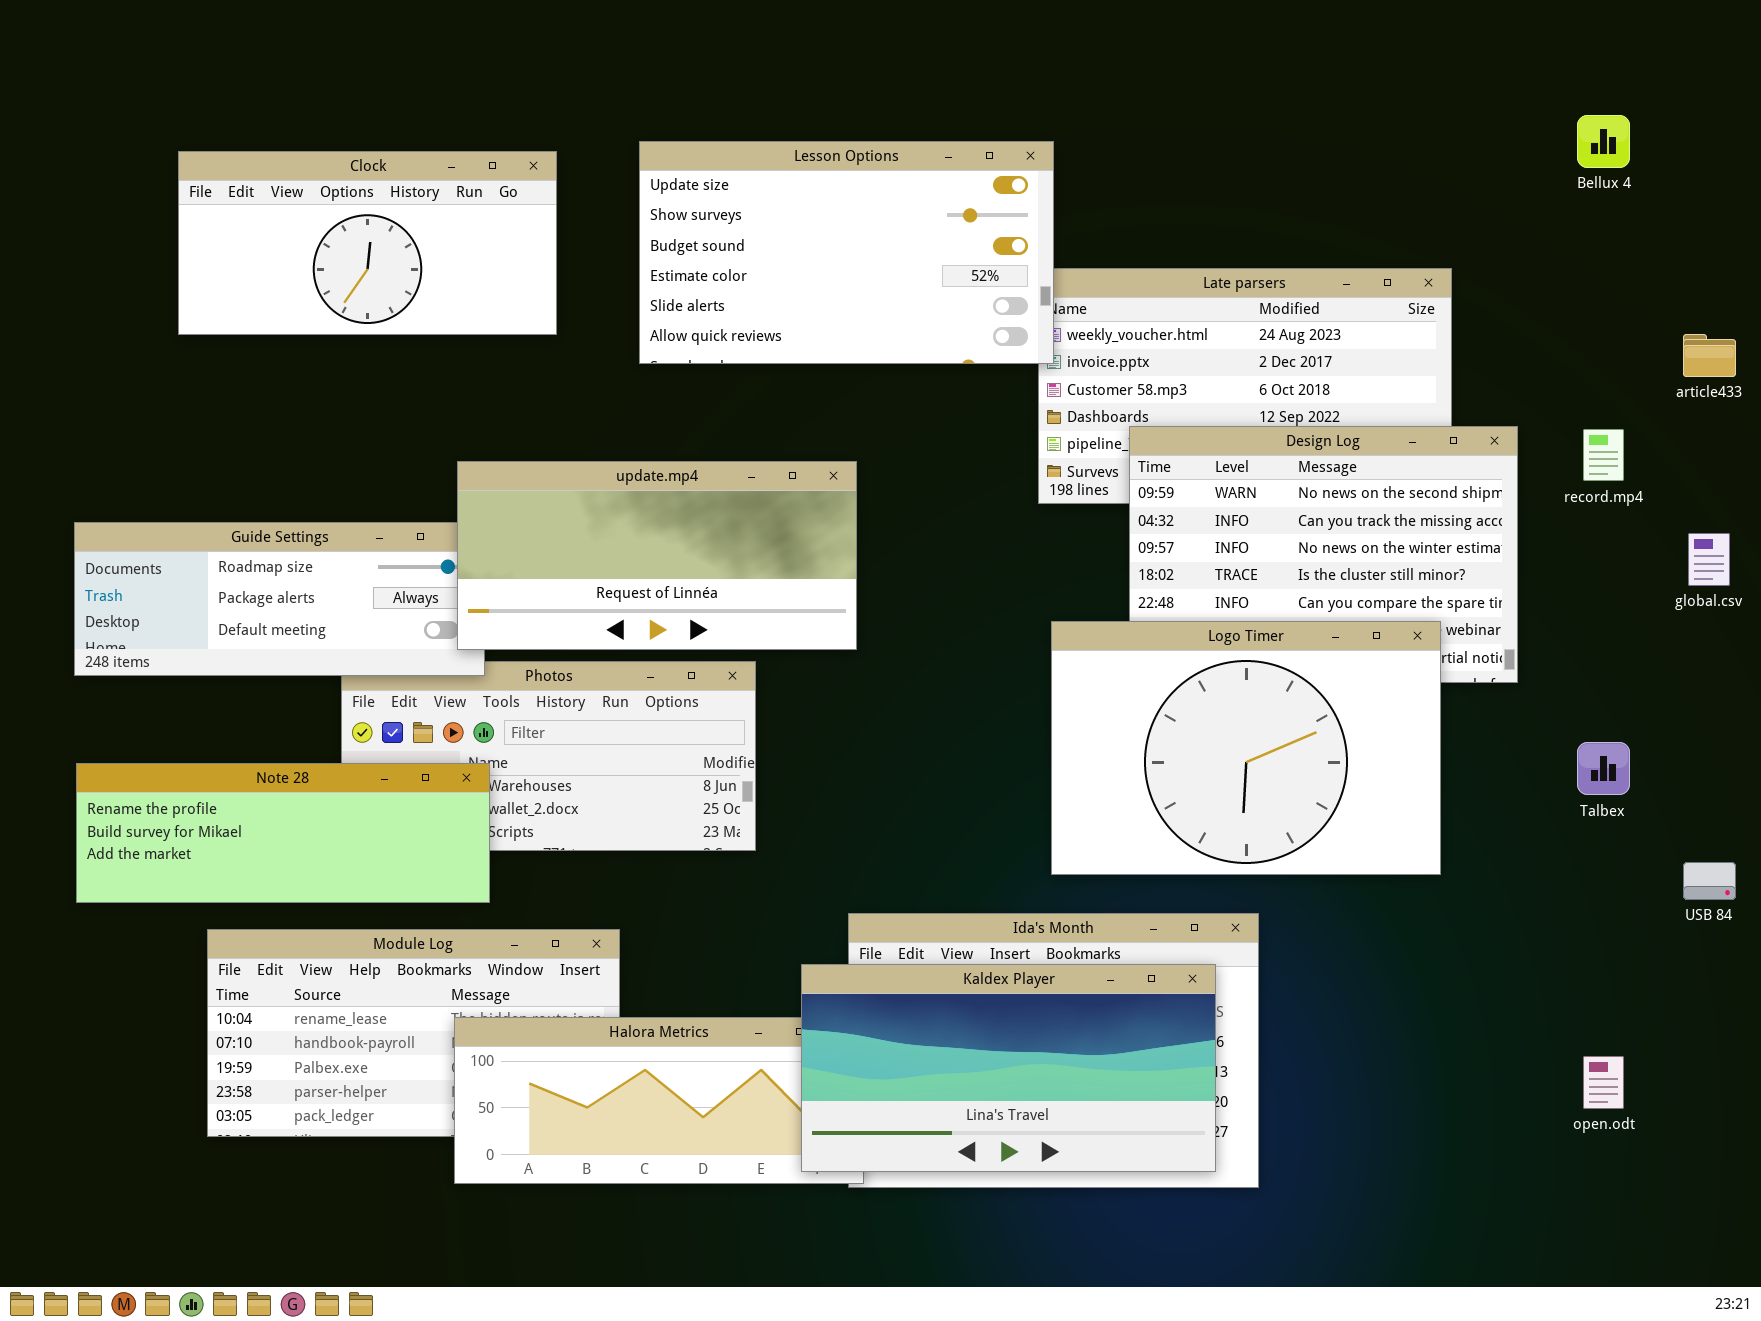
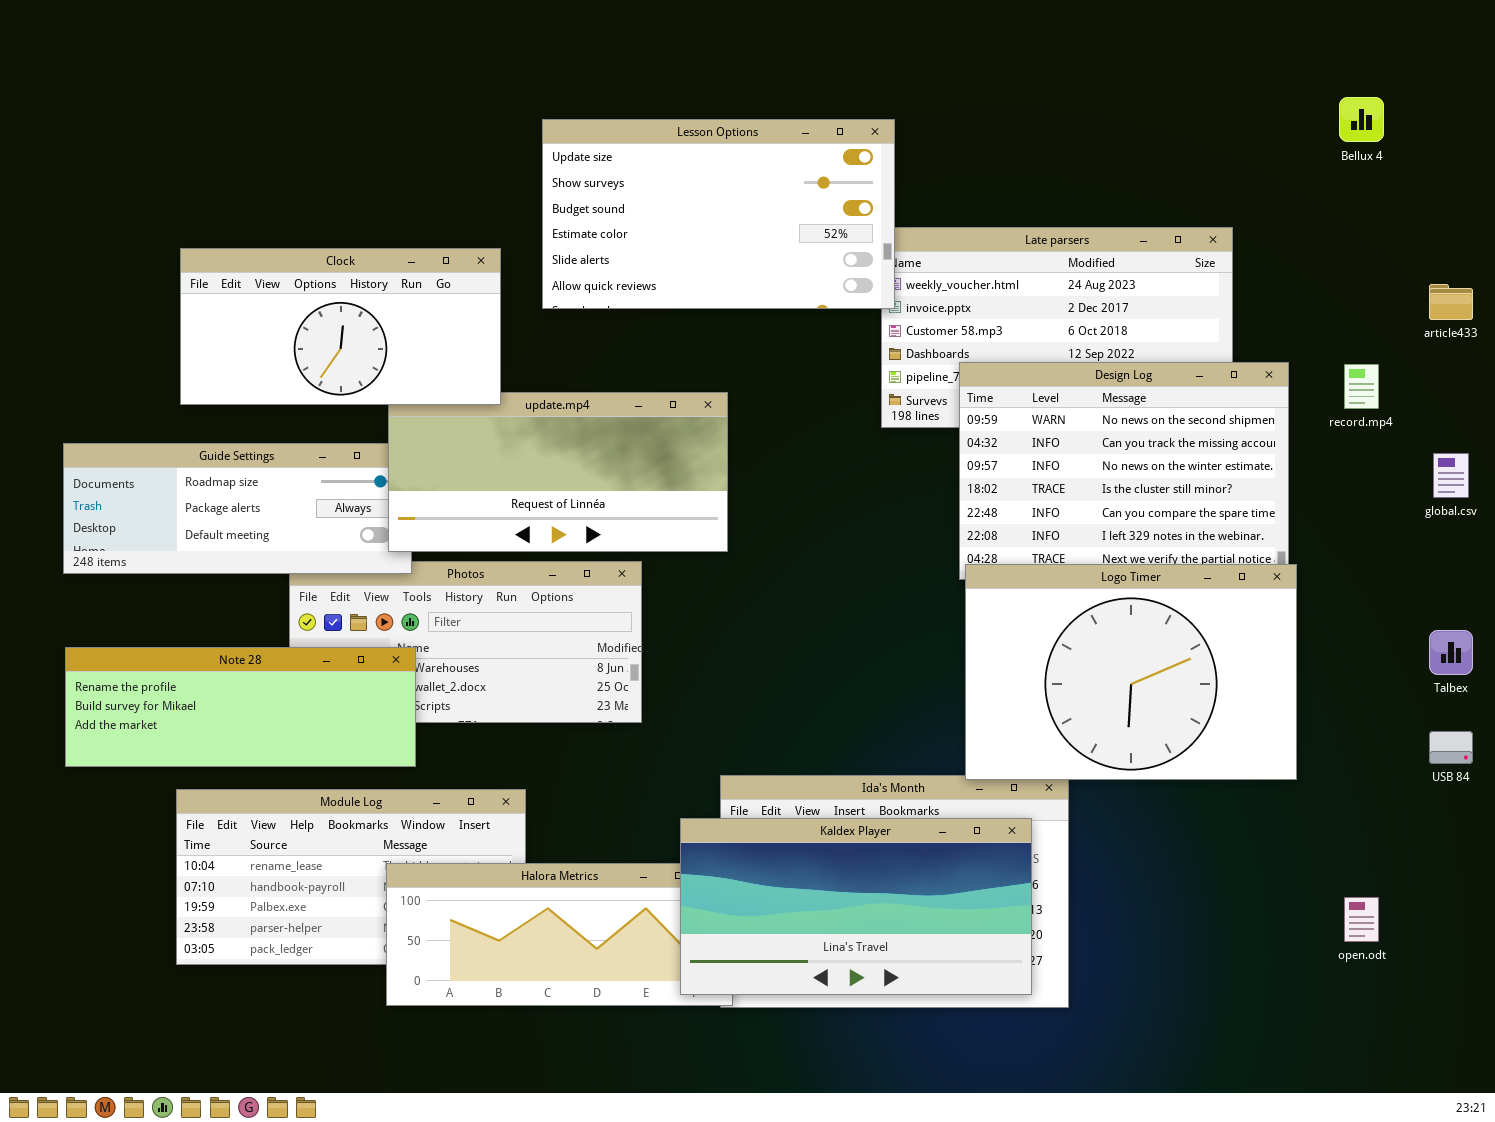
Clock: [178,151,557,335] -> [180,248,501,405], moved
Logo Timer: [1051,621,1441,875] -> [965,564,1297,780], moved
Talbex: [1577,742,1630,795] -> [1429,630,1473,675], moved

